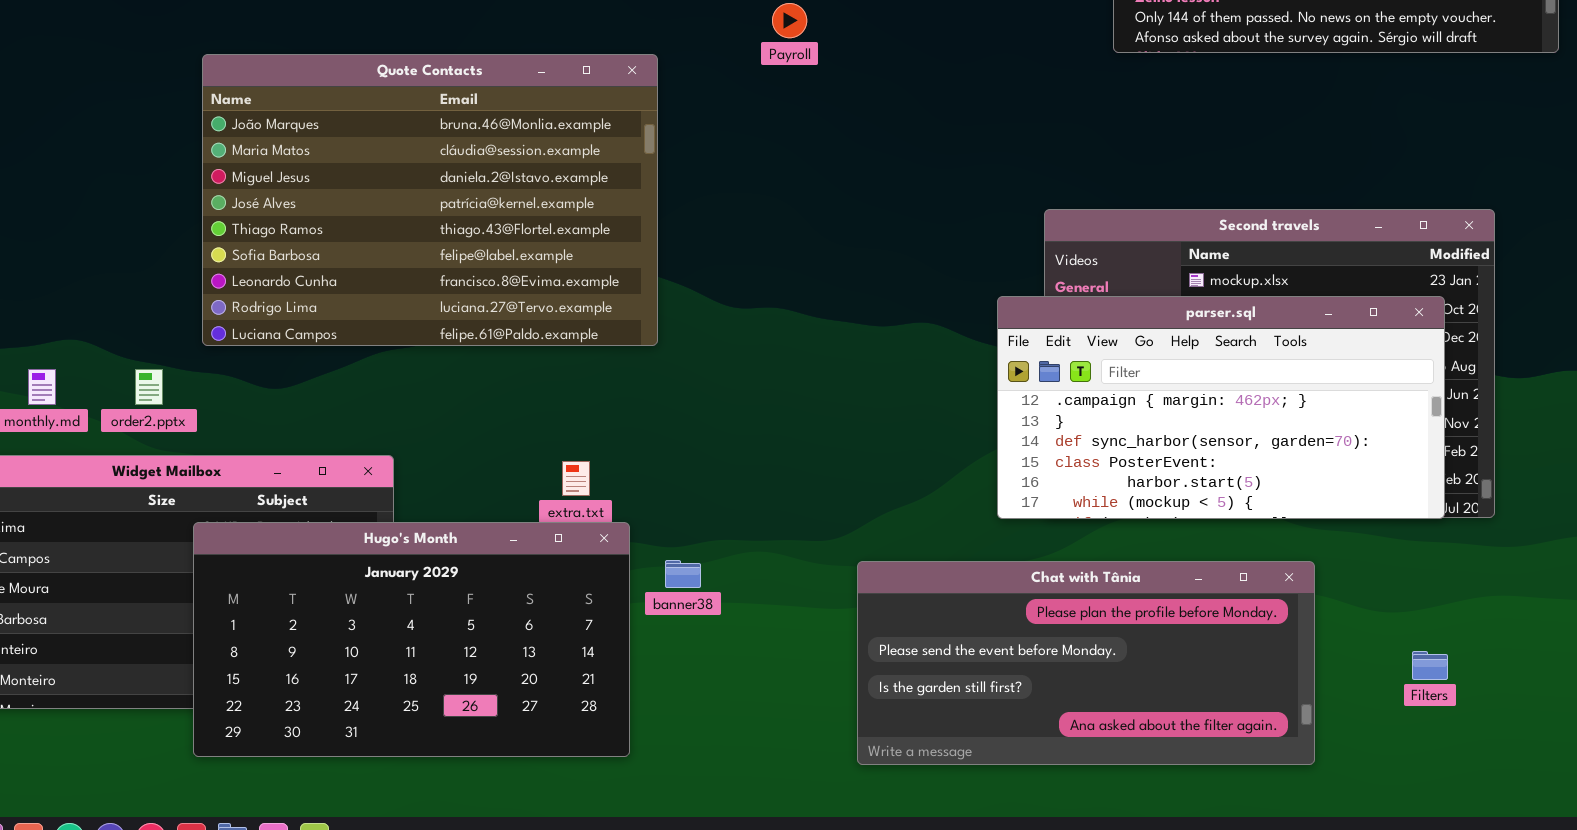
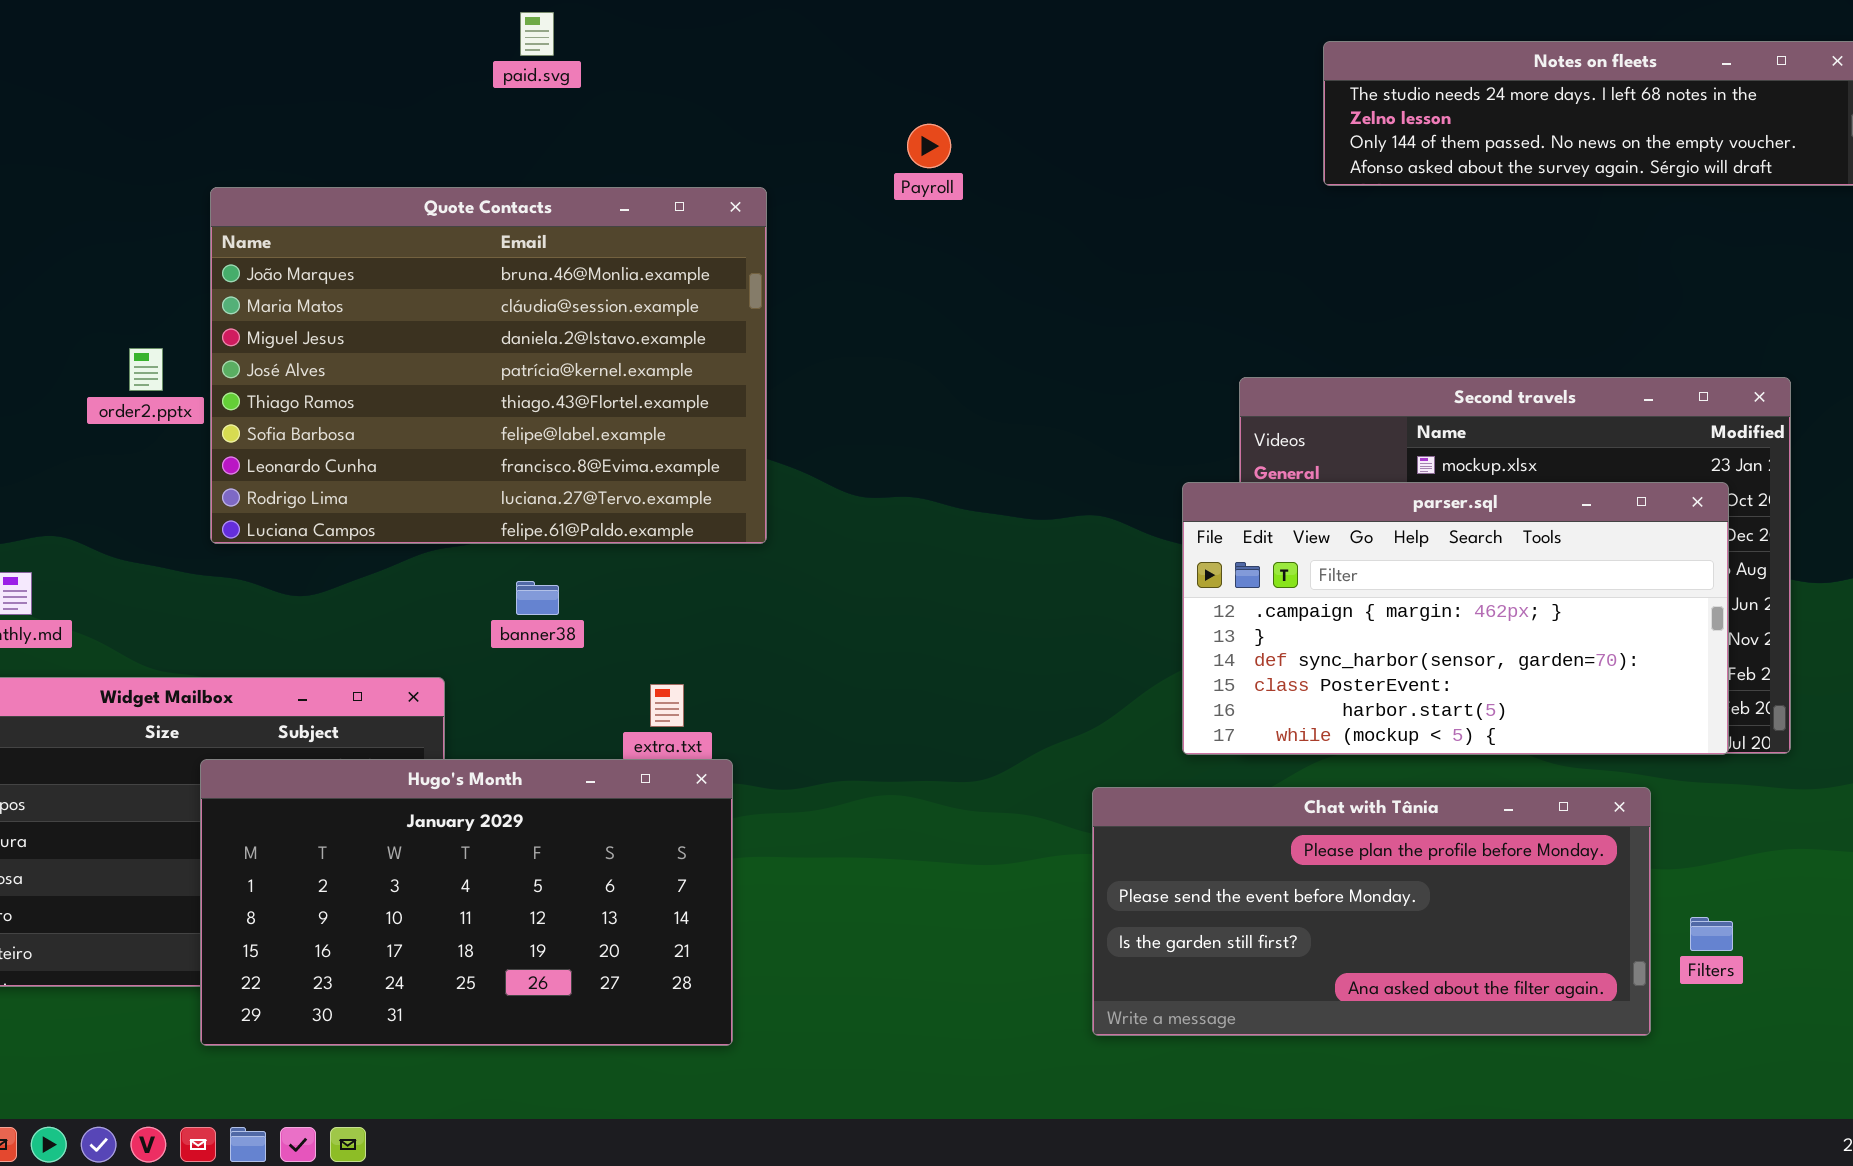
order2.pptx: [135,369,163,405] -> [129,348,163,391], moved
banner38: [665,560,701,588] -> [516,581,559,615], moved
Chat with Tânia: [857,561,1315,765] -> [1092,787,1651,1036], moved

